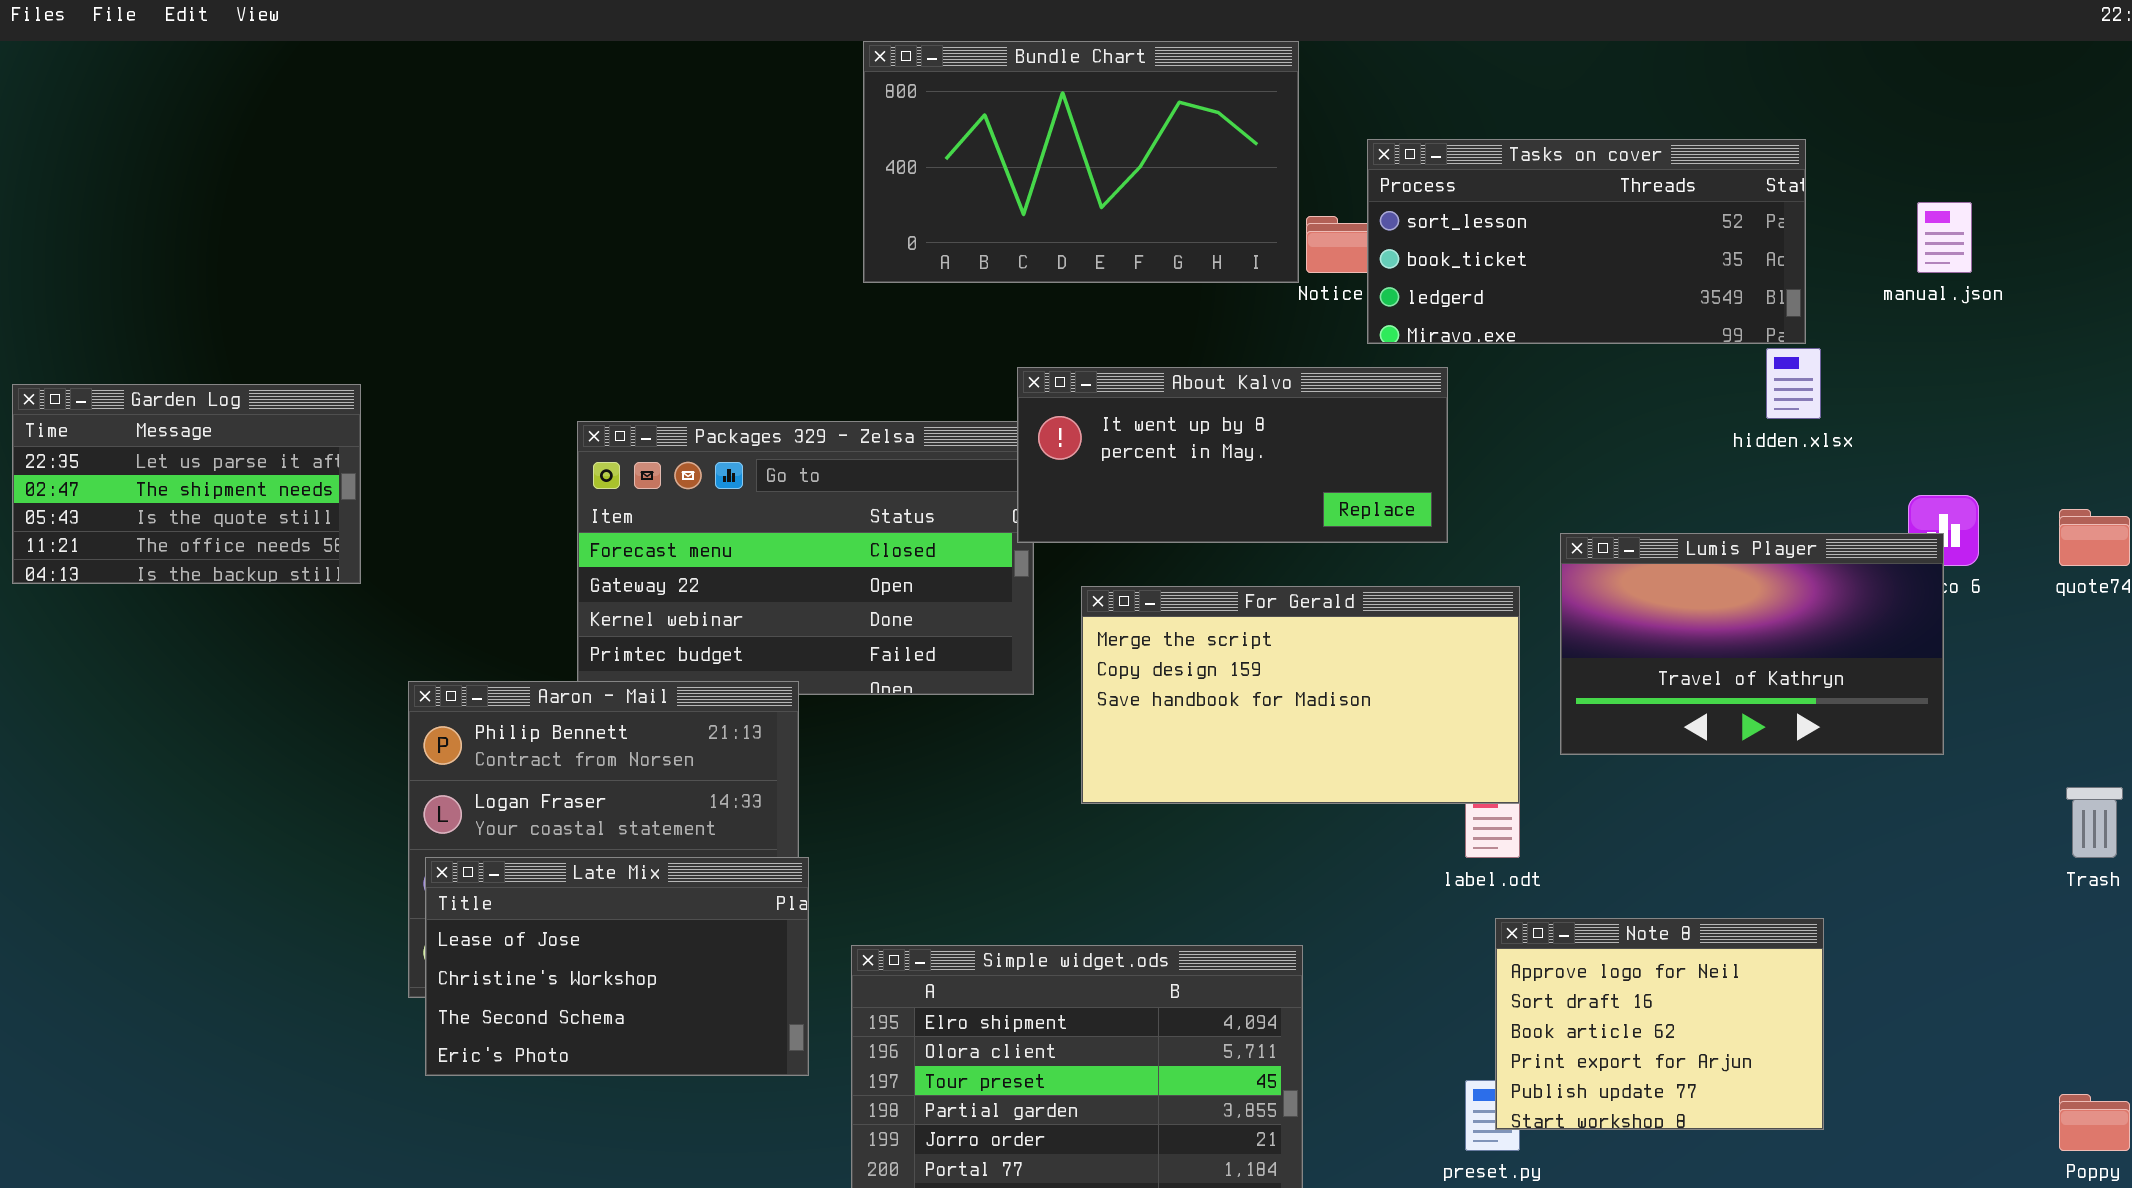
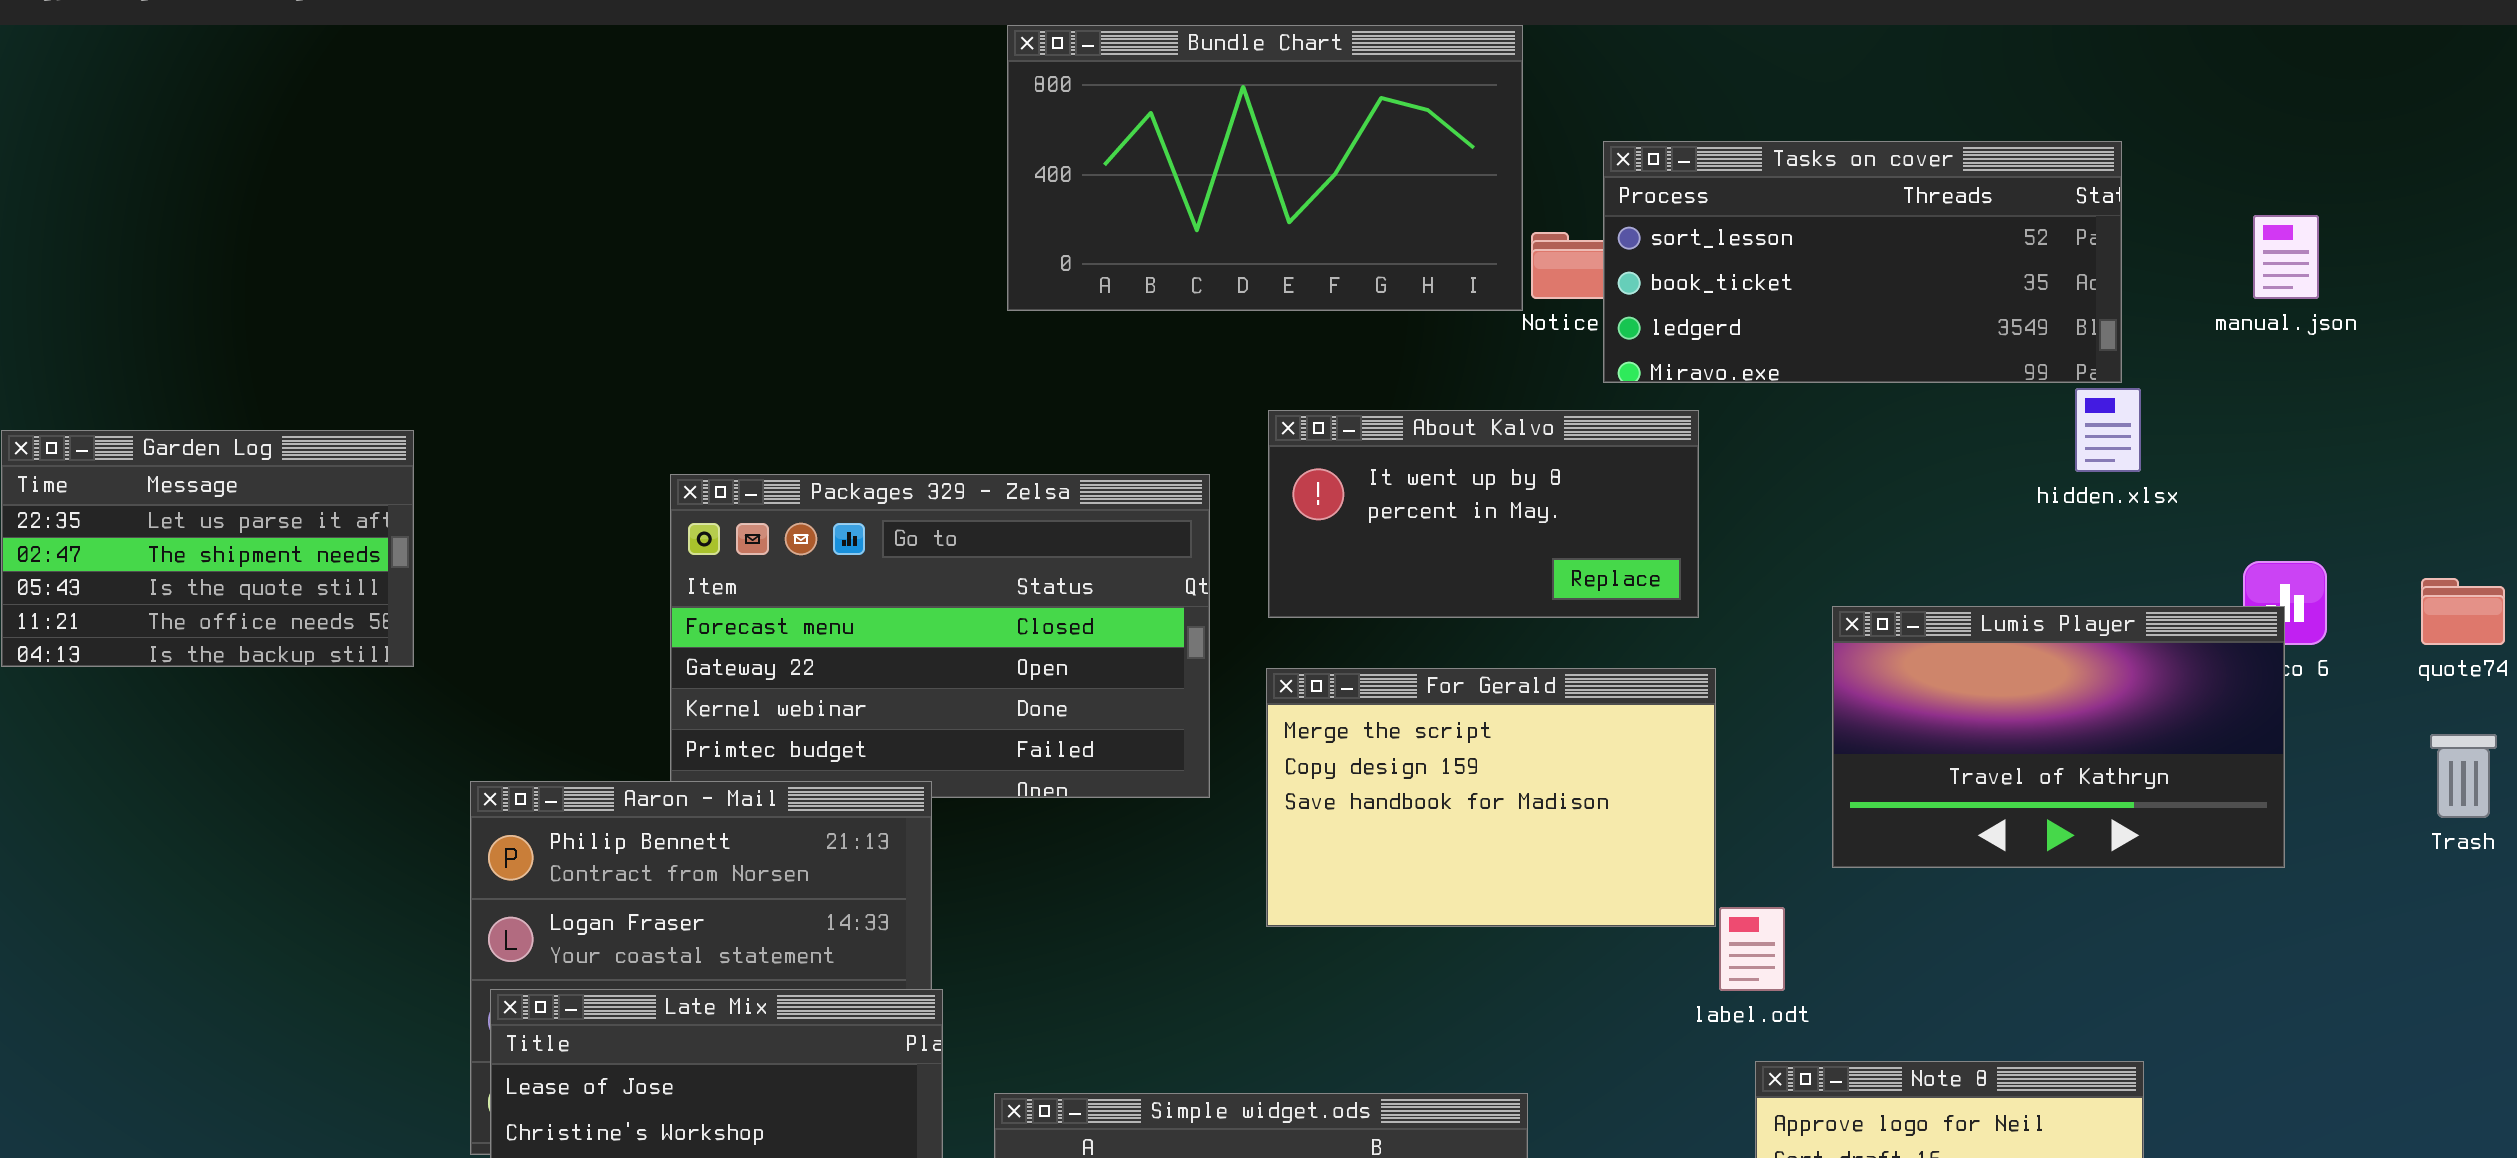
About Kalvo: [1017,367,1448,543] -> [1268,410,1699,618], resized
For Gerald: [1081,586,1520,804] -> [1266,668,1716,927], resized
Trash: [2066,787,2123,858] -> [2430,734,2497,818], moved

